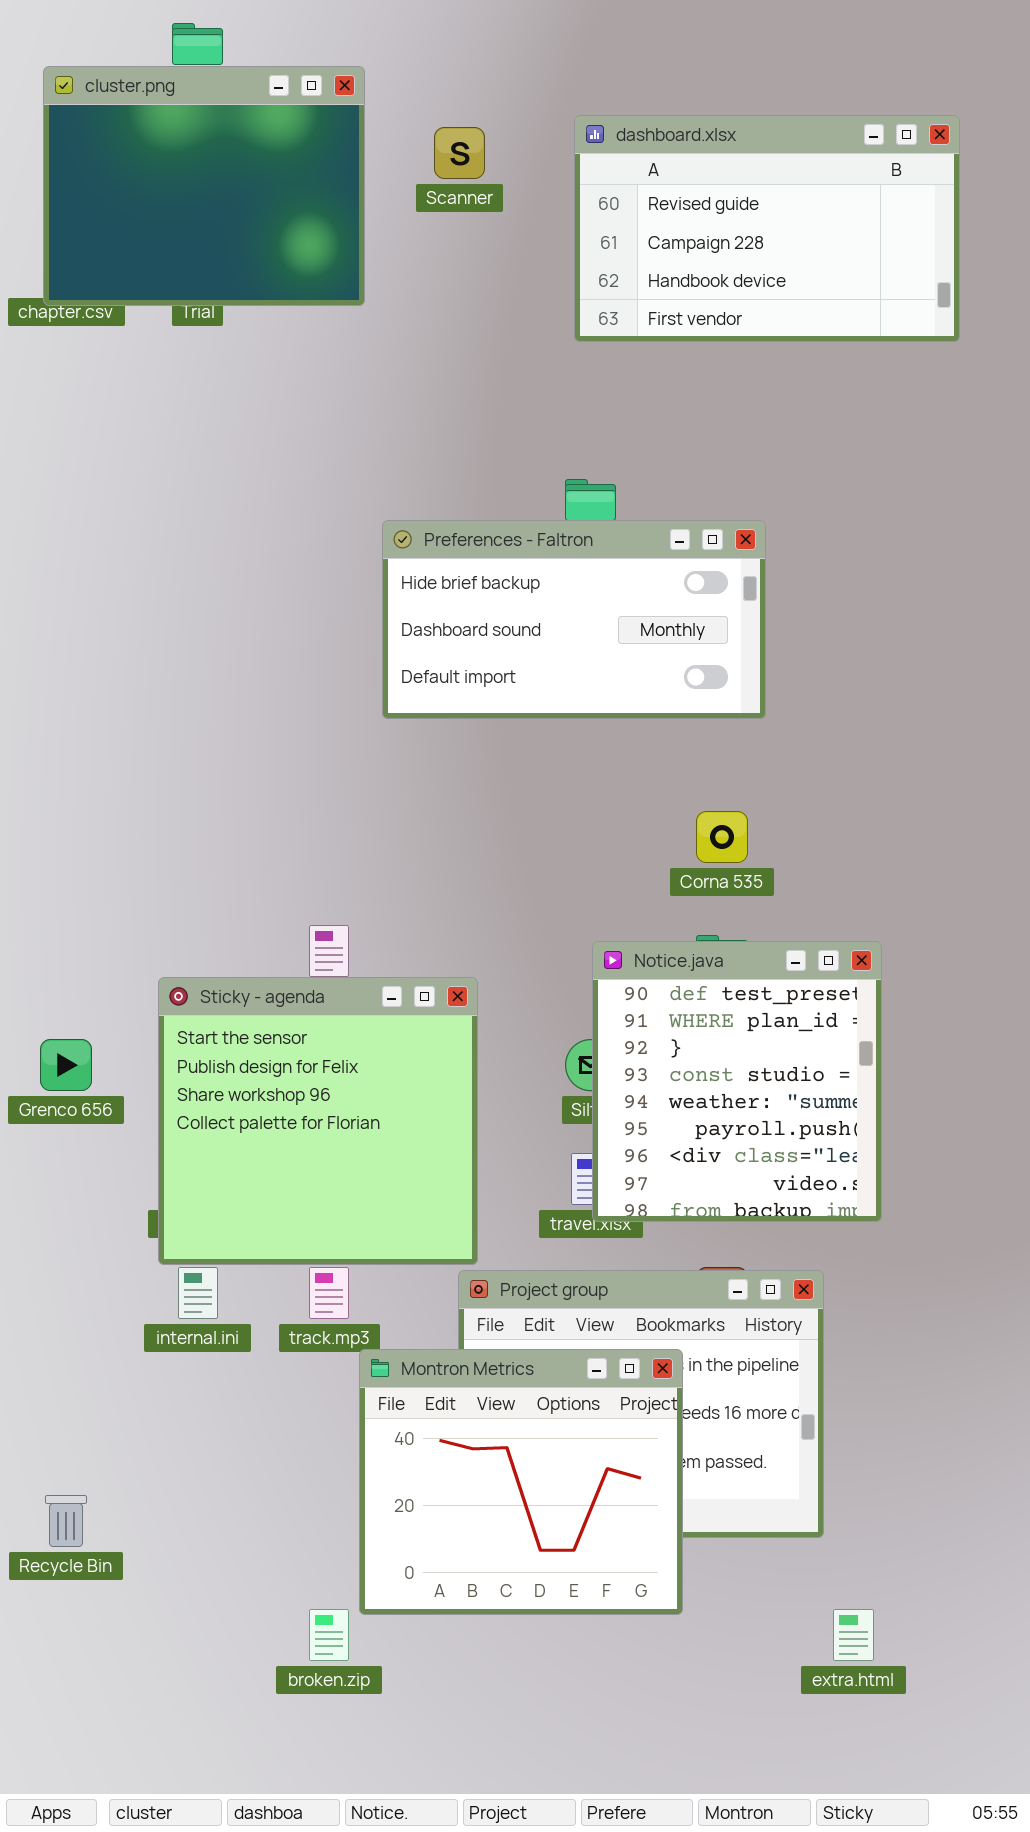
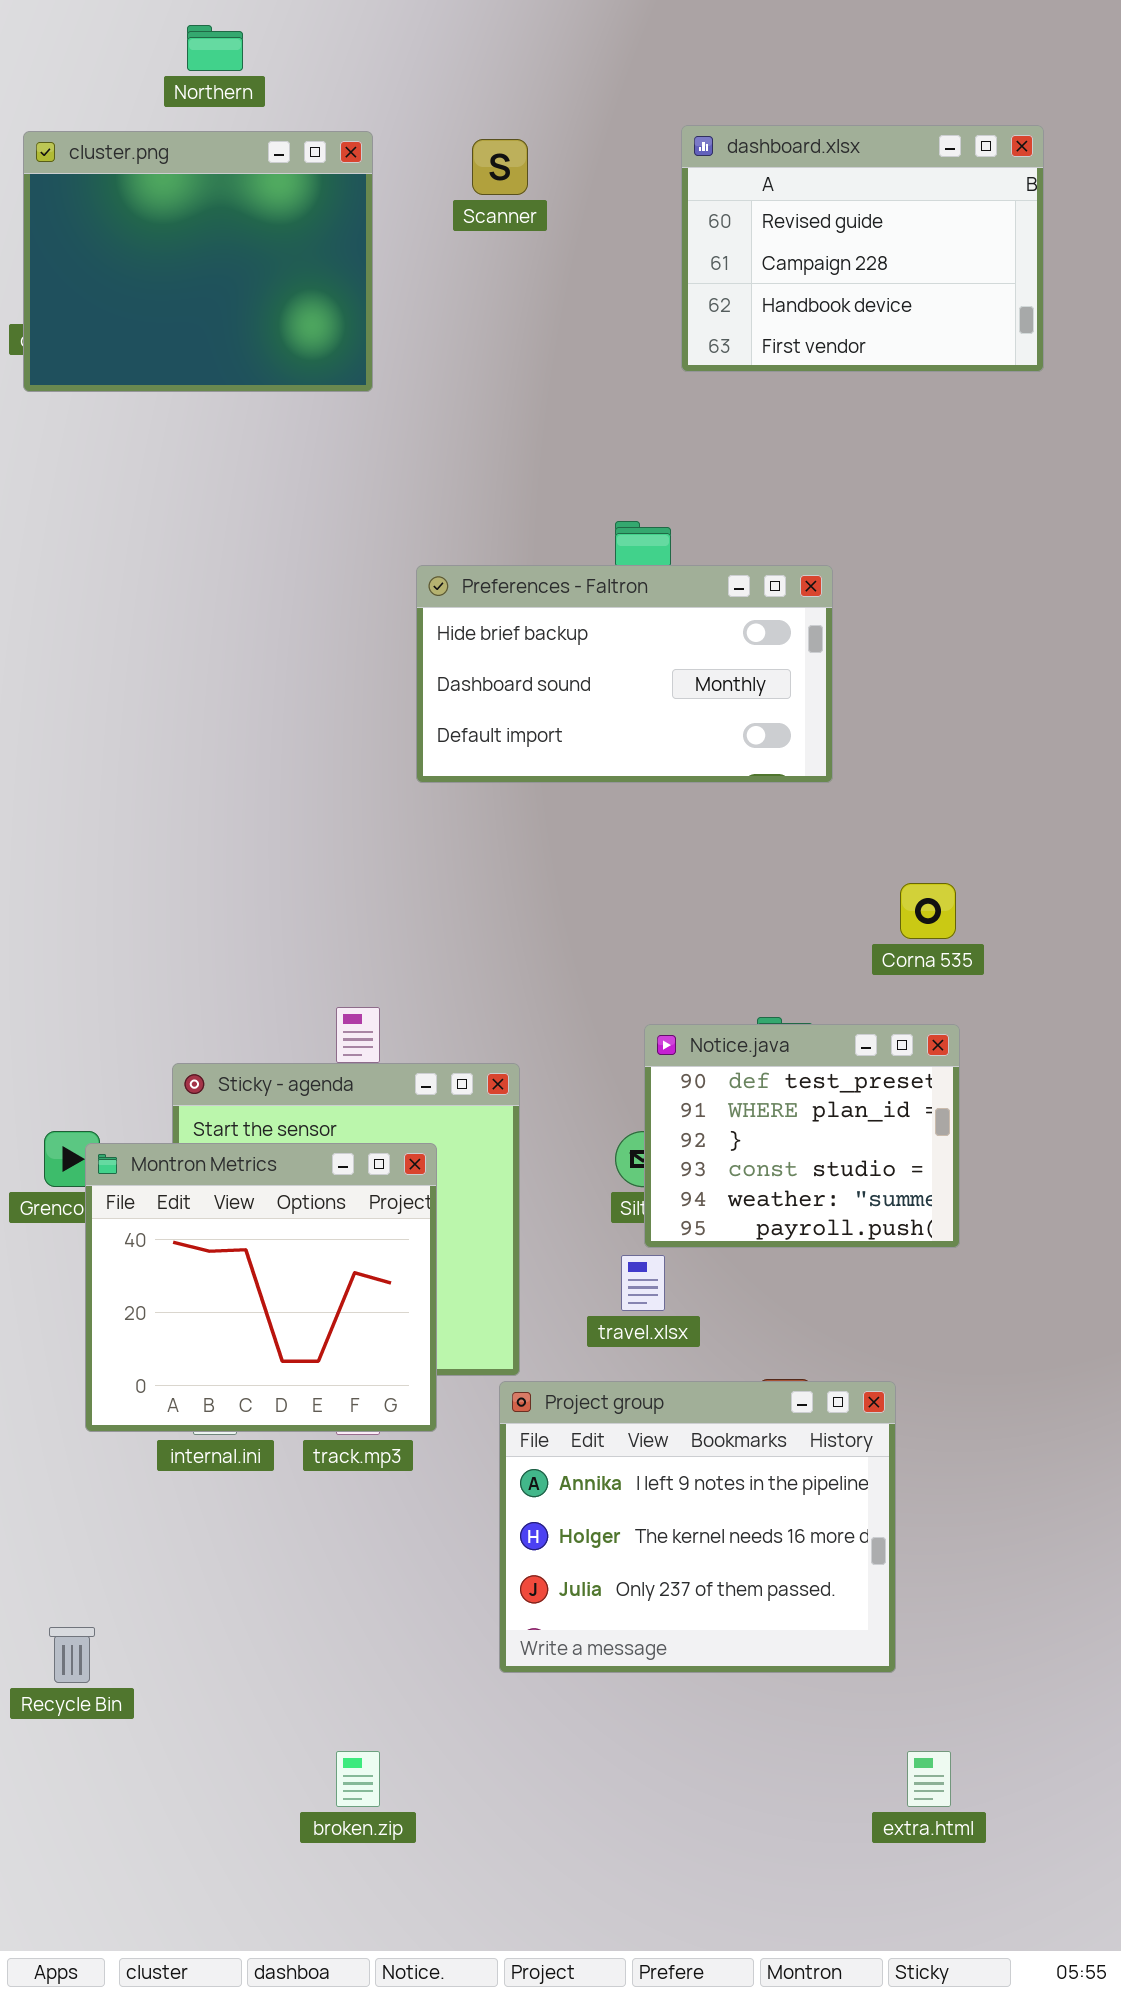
cluster.png: [43,66,365,306] -> [23,131,373,392], moved
dashboard.xlsx: [574,115,960,342] -> [681,125,1044,372], resized
Corna 535: [696,811,748,863] -> [900,883,956,939], moved
Notice.java: [592,941,882,1222] -> [644,1024,960,1248], resized
Montron Metrics: [359,1349,683,1615] -> [85,1143,437,1432], moved

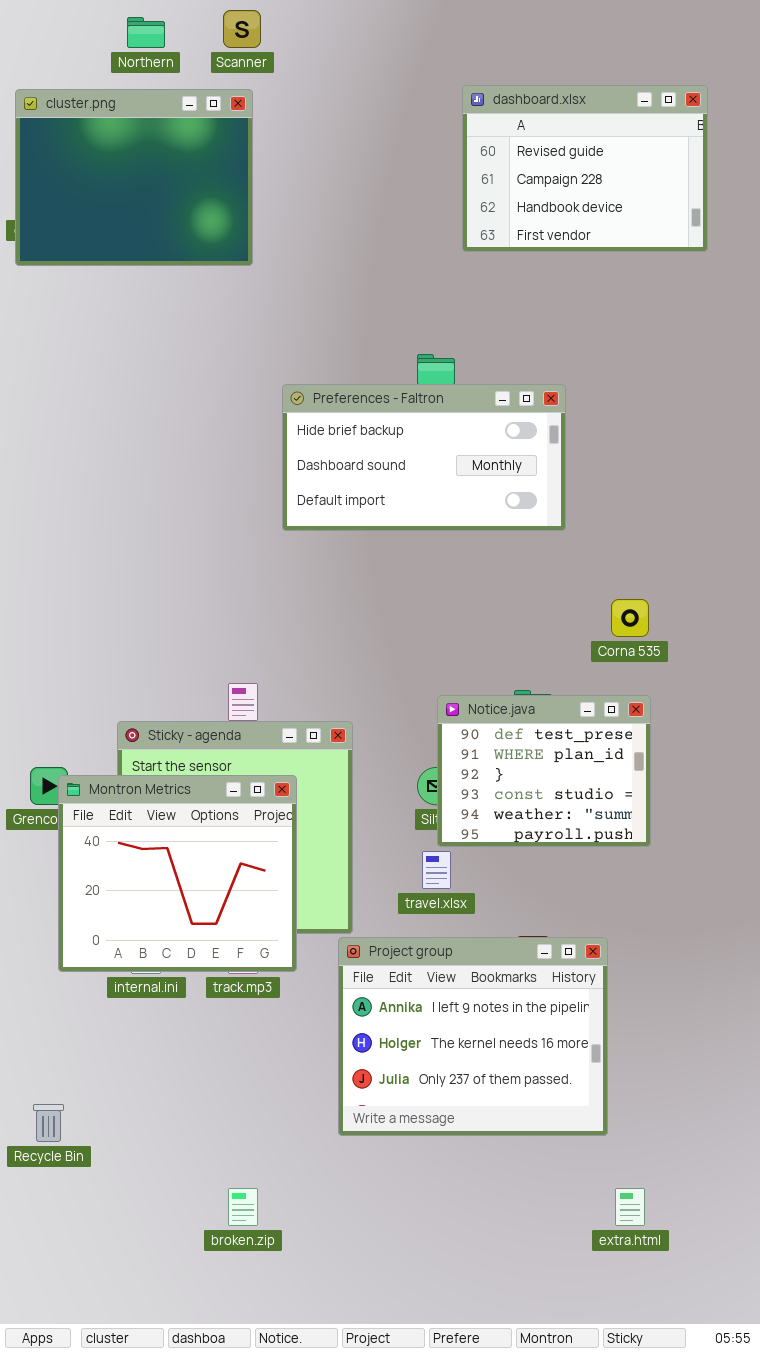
Scanner: [472,139,528,195] -> [223,10,261,48], moved

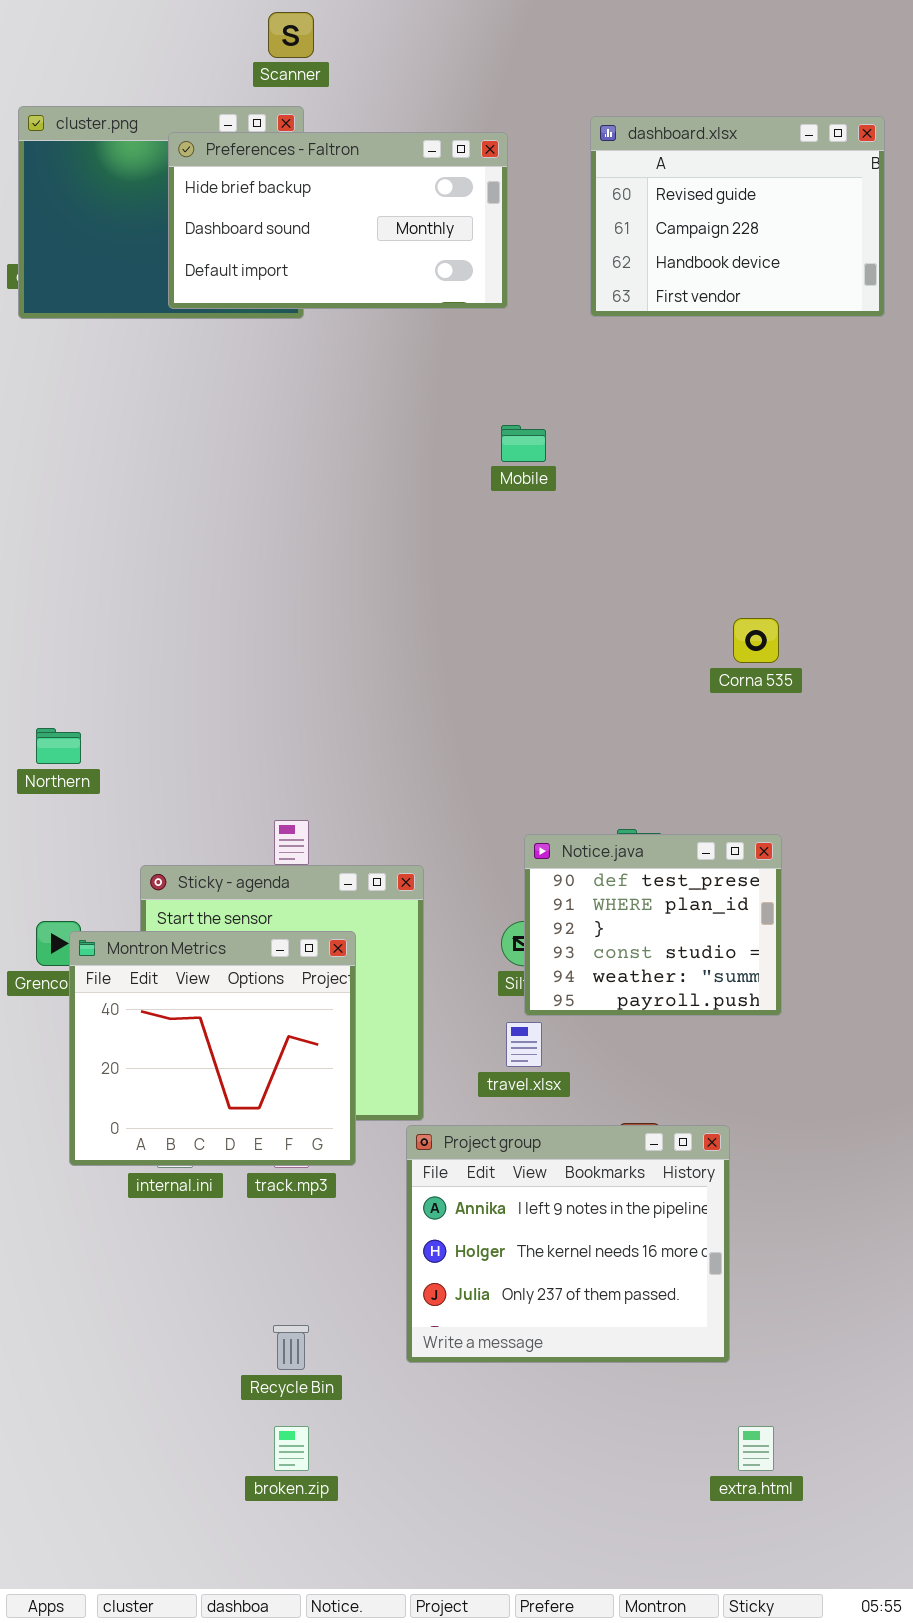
Northern: [127,17,165,48] -> [36,728,81,764], moved
dashboard.xlsx: [462,85,708,252] -> [590,116,885,317], moved
Preferences - Faltron: [282,384,566,531] -> [168,132,508,309], moved
Corna 535: [611,599,649,637] -> [733,618,779,663], moved
Recycle Bin: [33,1104,64,1142] -> [273,1325,309,1370], moved

